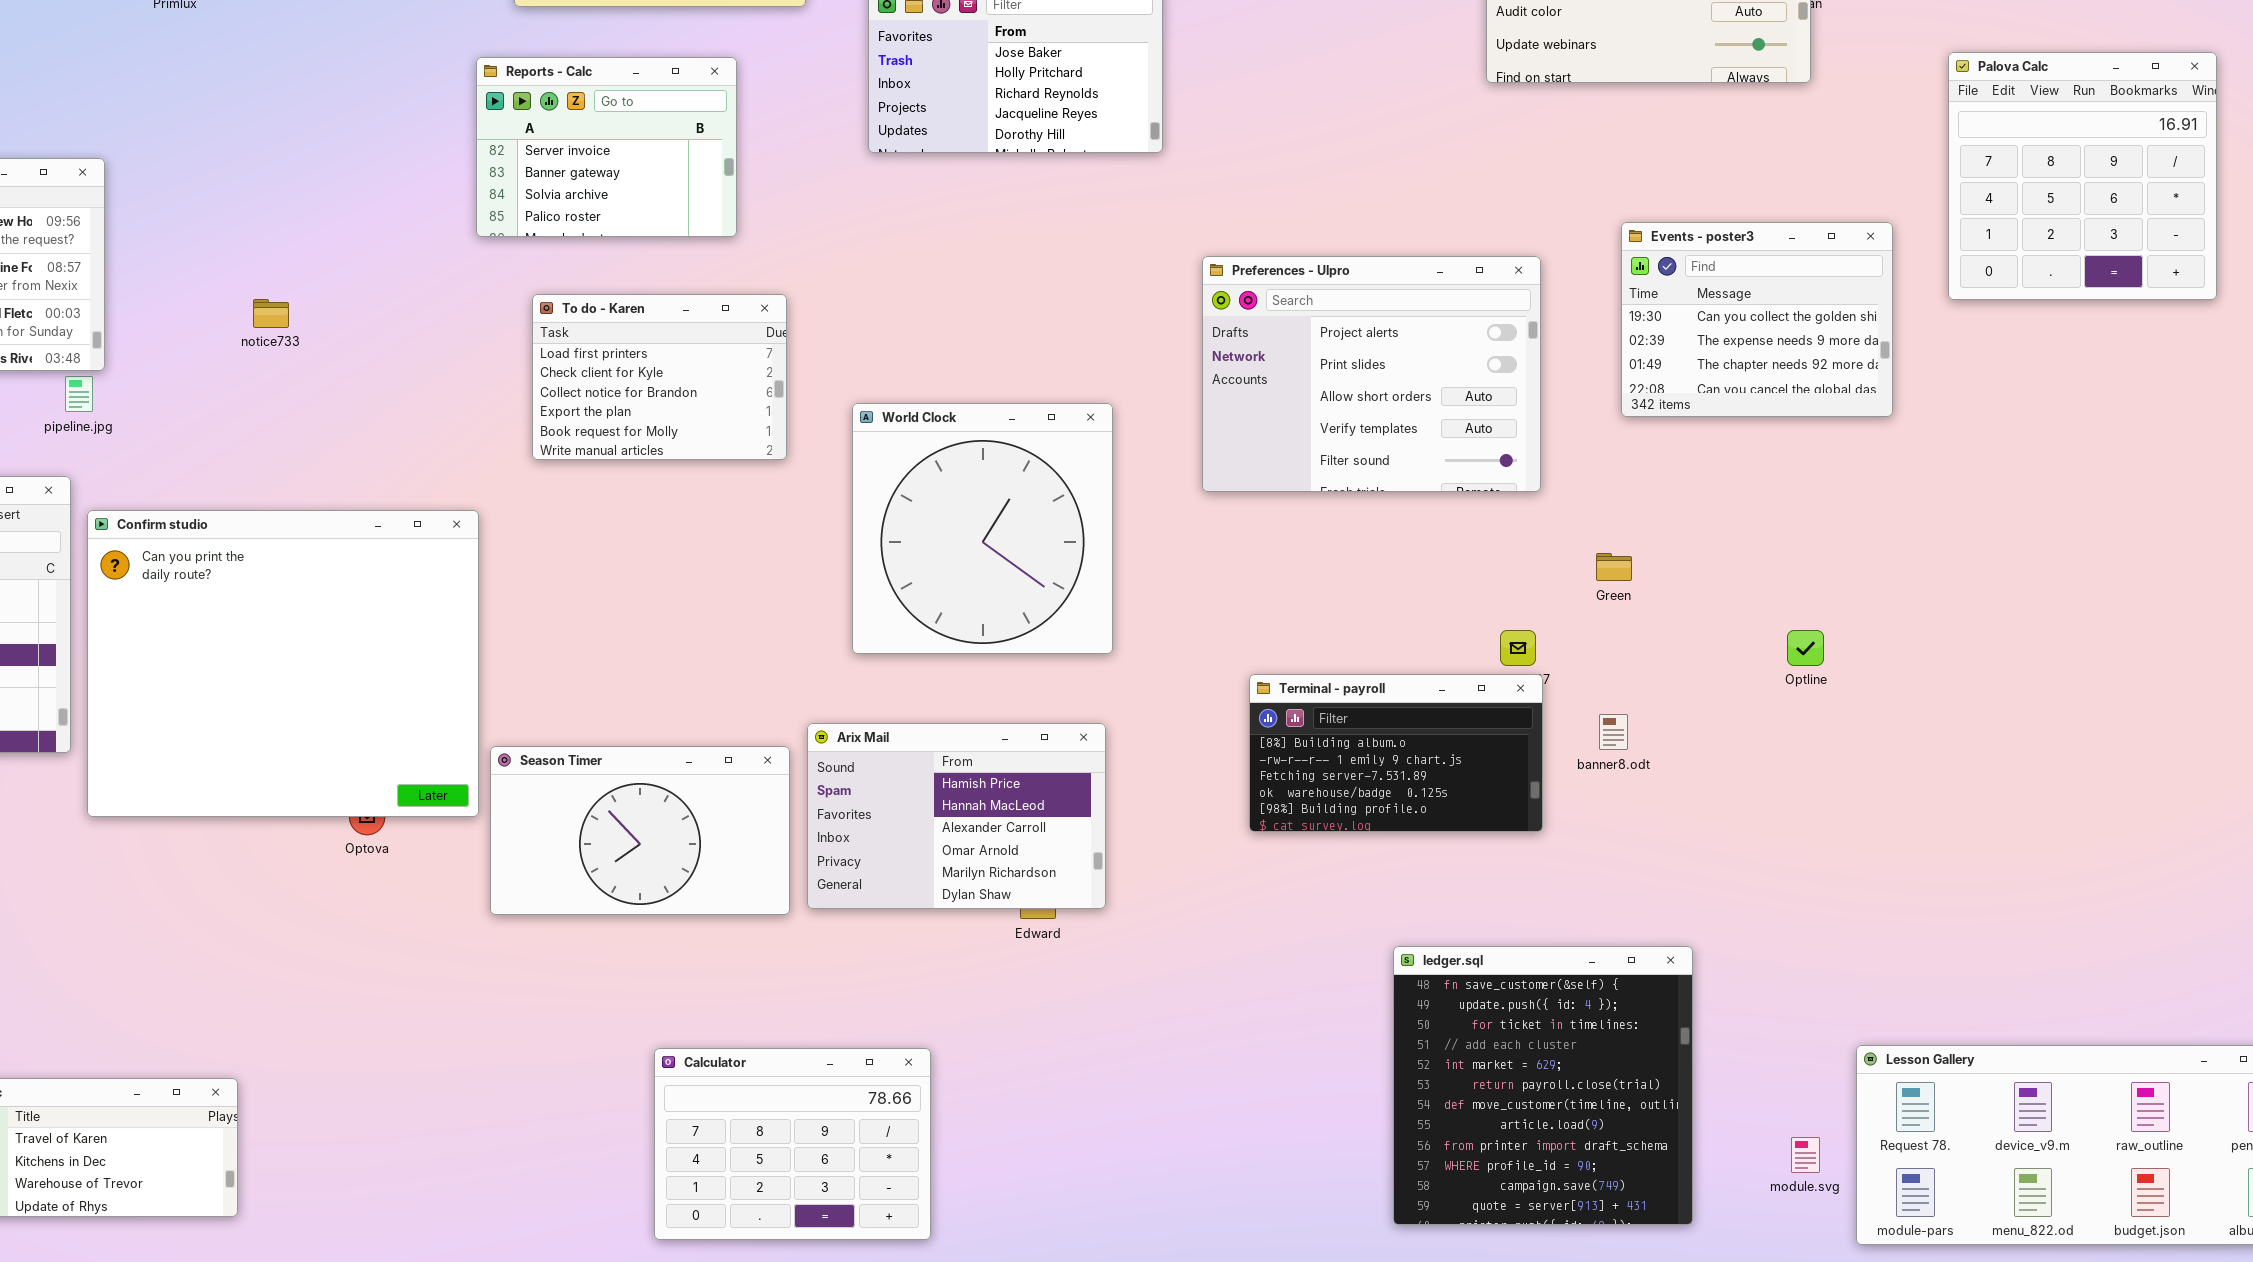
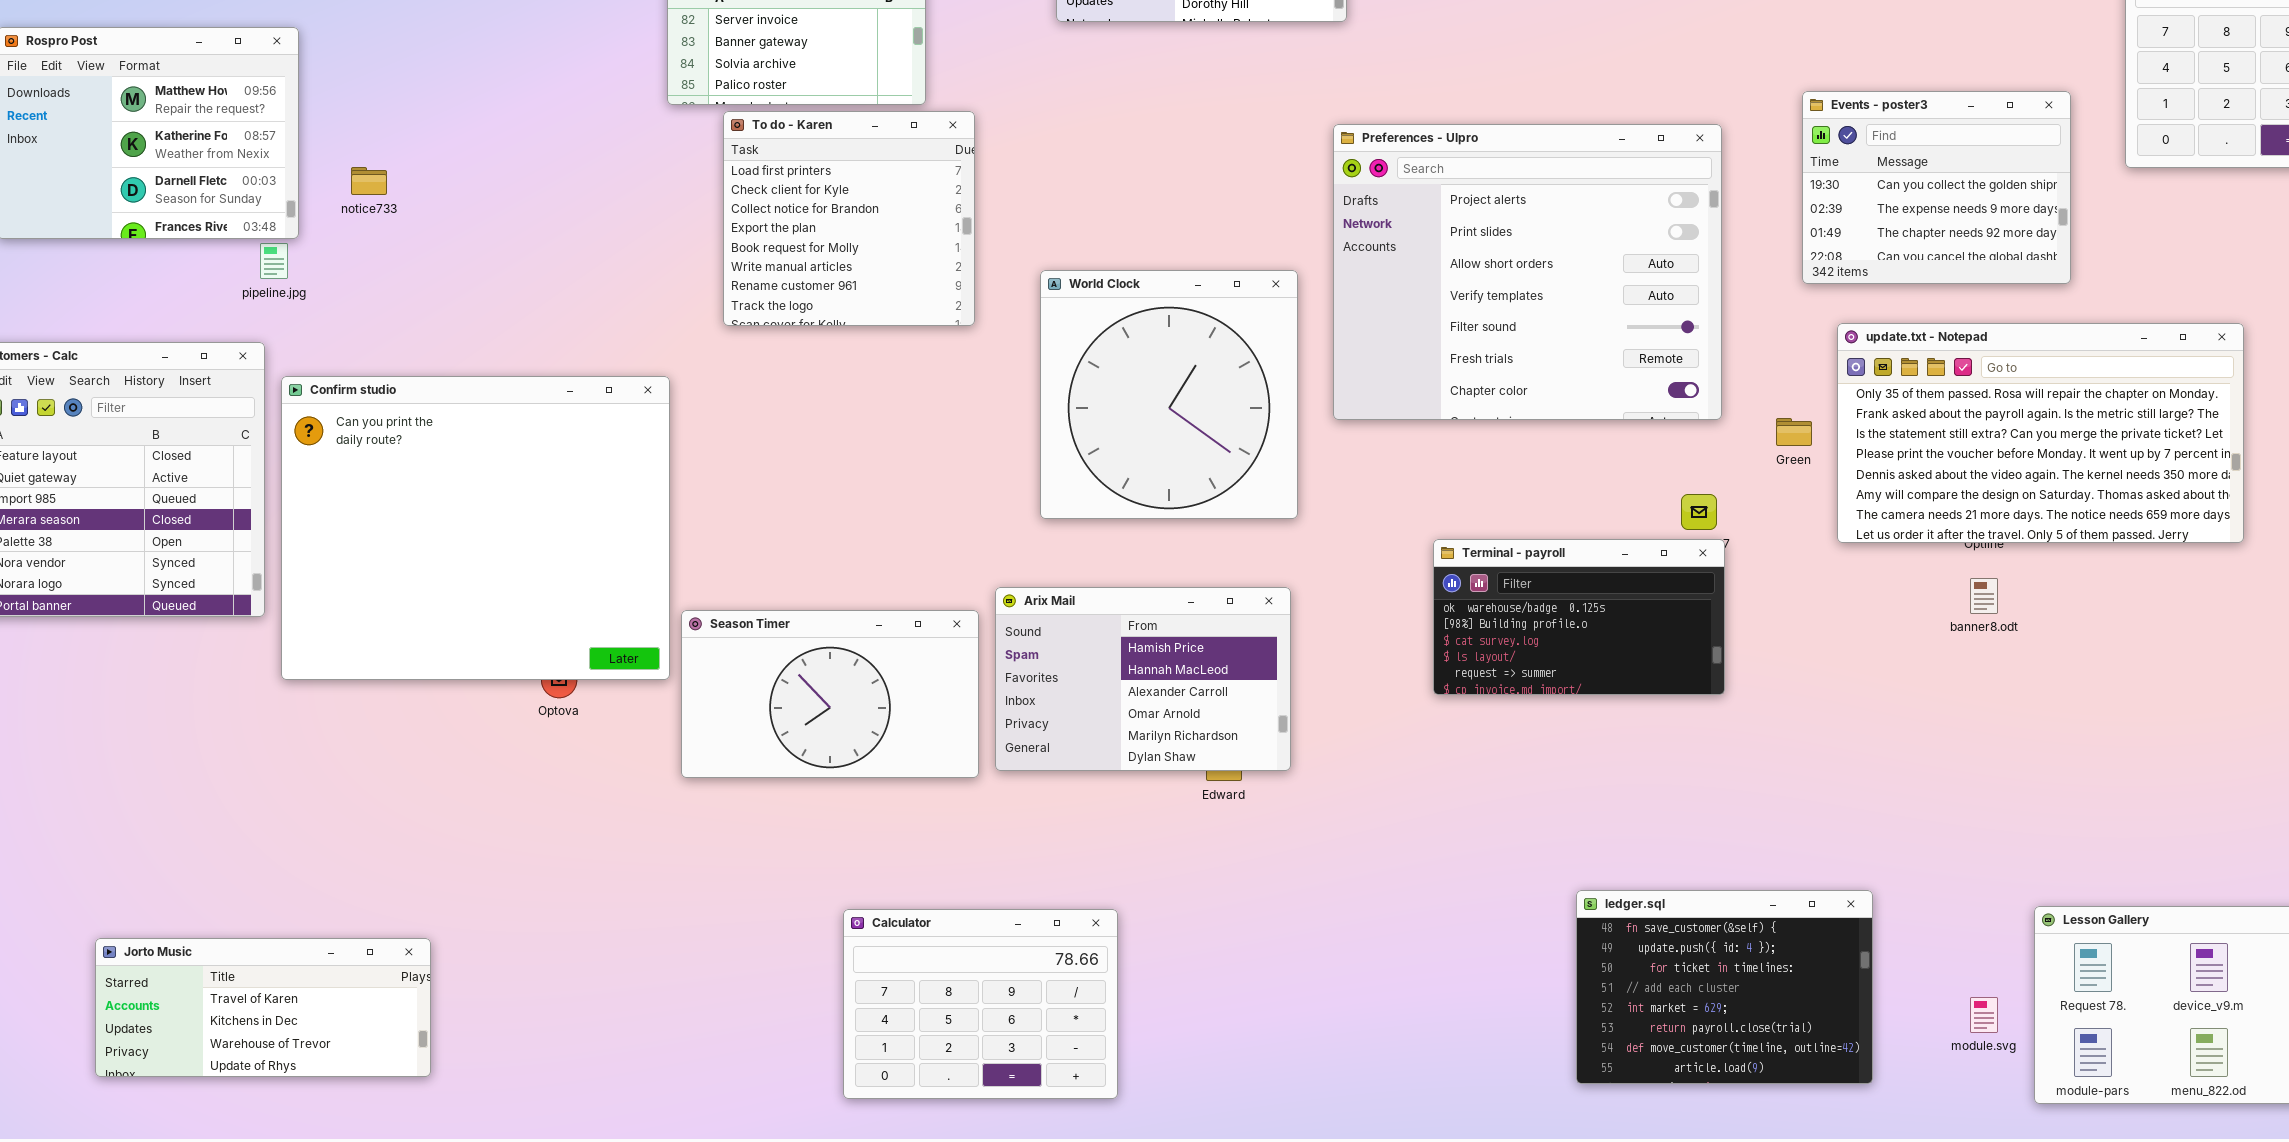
Preferences - Ulpro: [1202,256,1541,492] -> [1333,124,1722,420], resized
To do - Karen: [532,294,787,460] -> [723,111,975,326], resized
notice733: [253,299,289,328] -> [351,167,387,195], moved
update.txt - Notepad: none -> [1837,323,2244,543], opened
Terminal - payroll: [1249,674,1543,832] -> [1433,539,1725,695], scrolled down 3 rows
banner8.odt: [1599,714,1628,750] -> [1970,578,1998,614], moved
ledger.sql: [1393,946,1693,1225] -> [1576,890,1873,1084], resized

